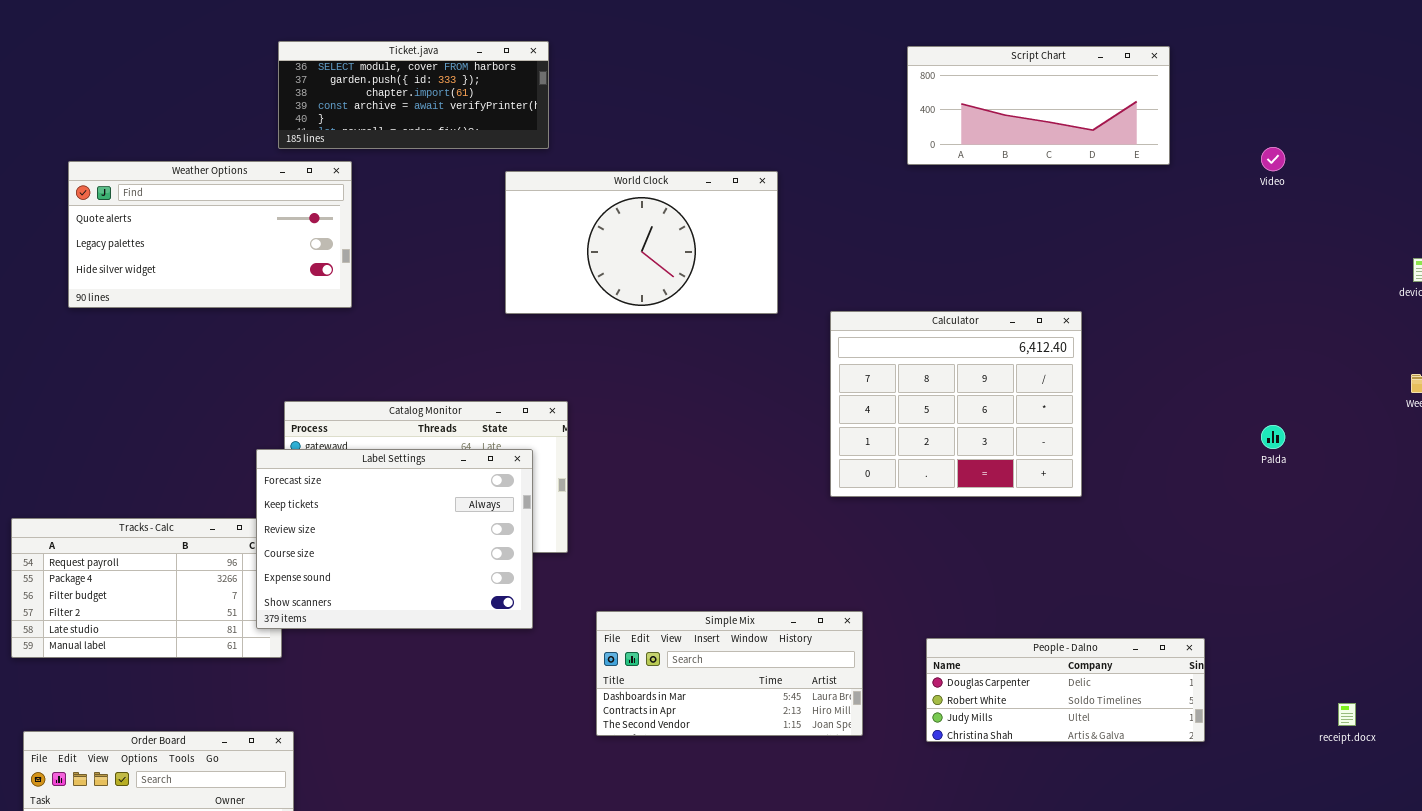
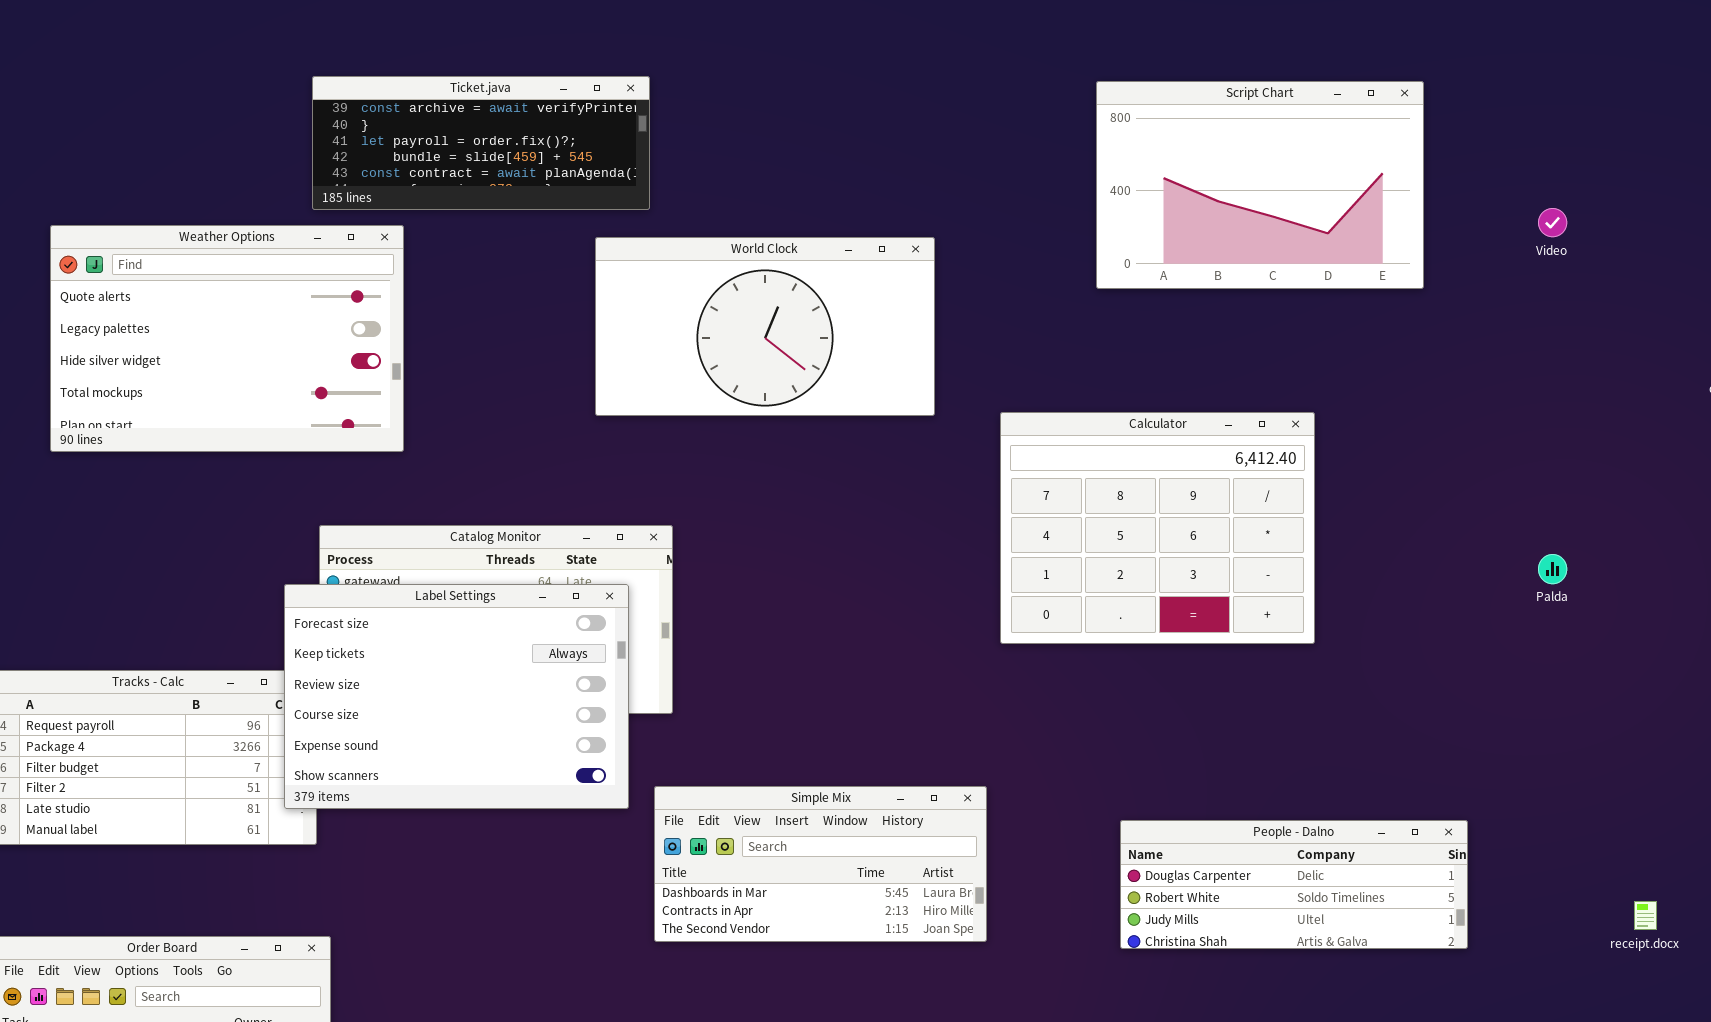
Ticket.java: [278,41,549,149] -> [312,76,650,210], scrolled down 3 rows
Script Chart: [907,46,1170,165] -> [1096,81,1424,289], resized
Weather Options: [68,161,352,308] -> [50,225,404,452], resized
Simple Mix: [596,611,863,736] -> [654,786,987,942], moved

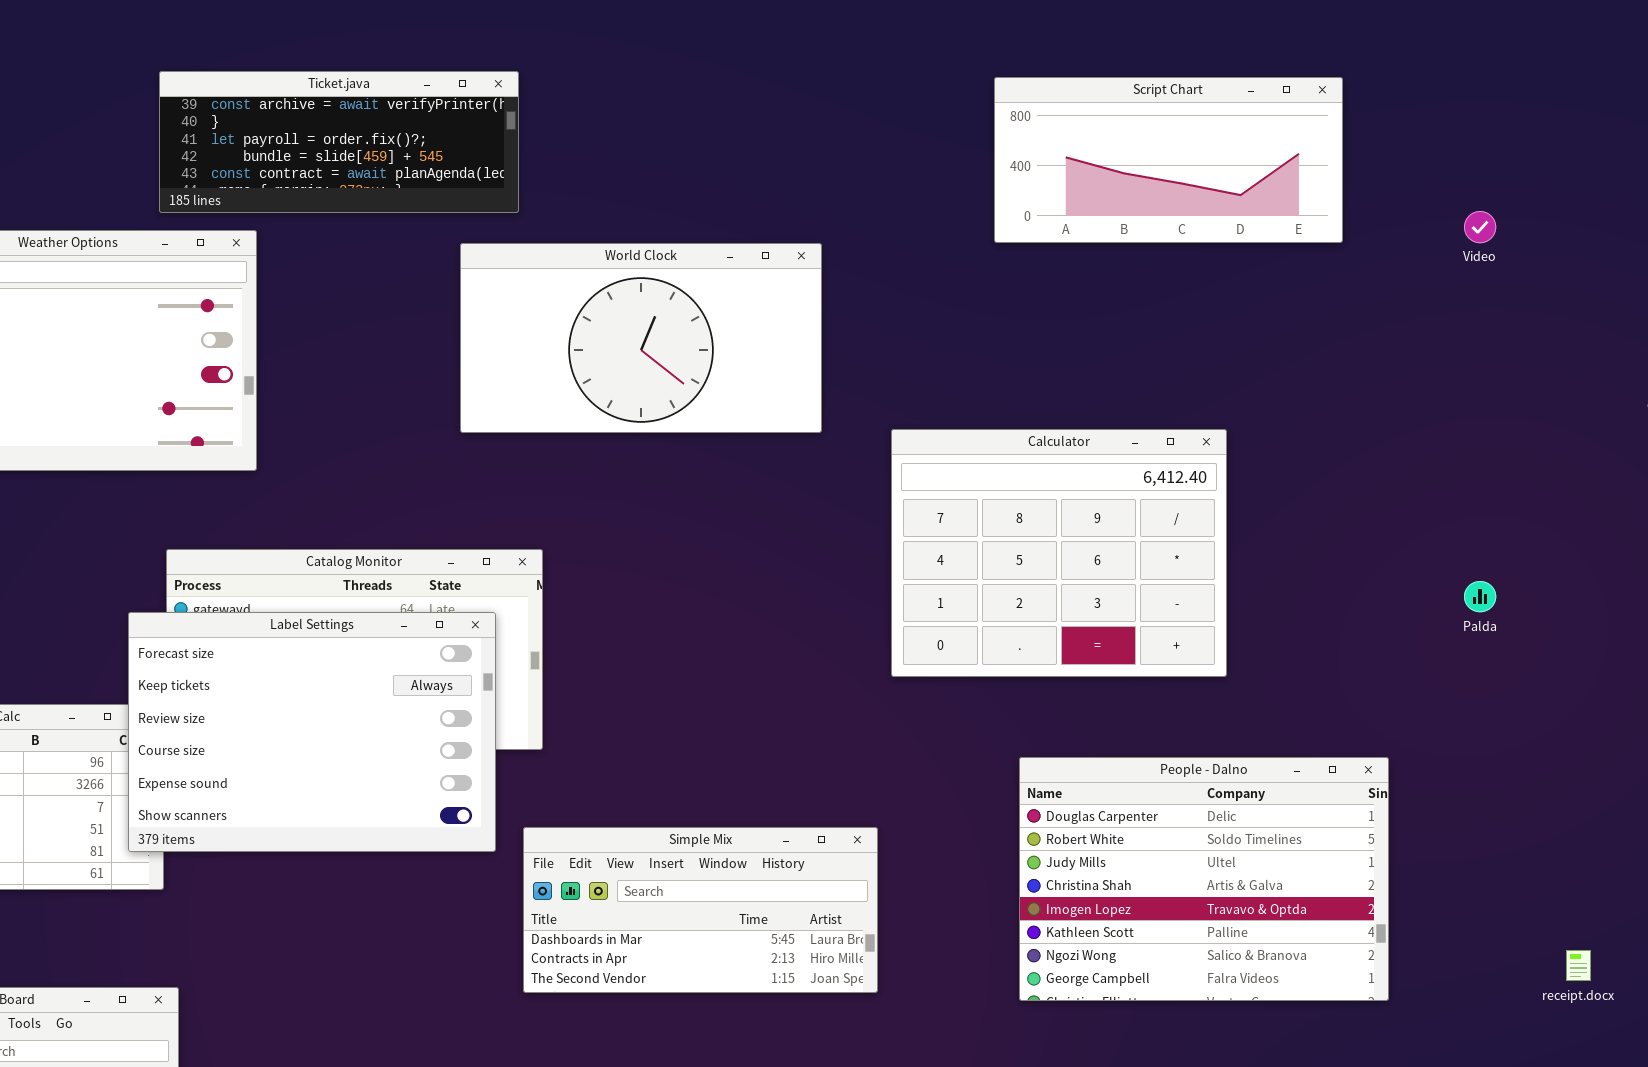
Script Chart: [1096,81,1424,289] -> [994,77,1343,243], resized
People - Dalno: [1120,820,1468,949] -> [1019,757,1389,1001], resized

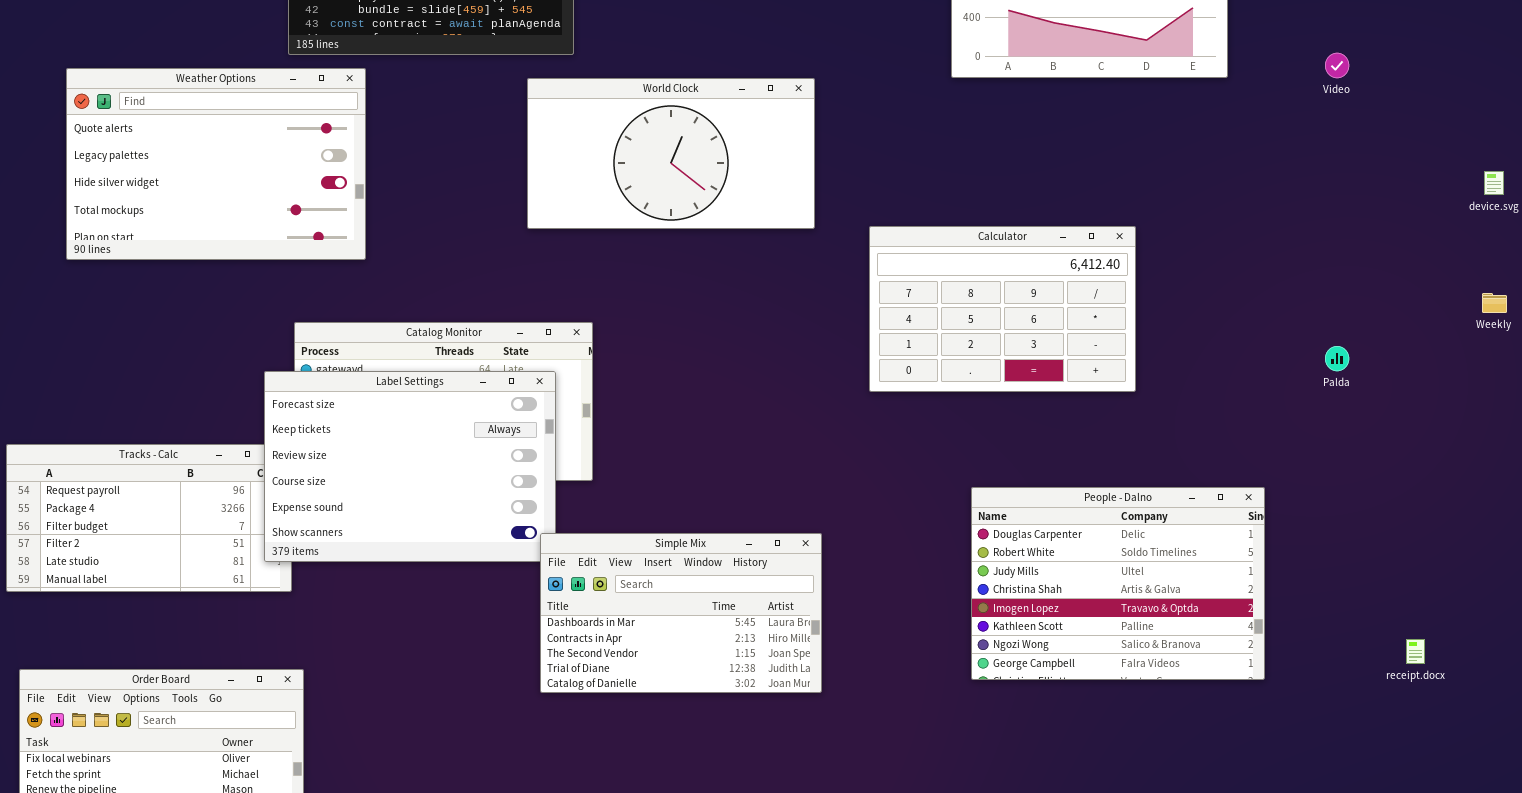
Calculator: [891,429,1227,677] -> [869,226,1136,392], resized
Simple Mix: [523,827,878,993] -> [540,533,822,693], moved, resized

